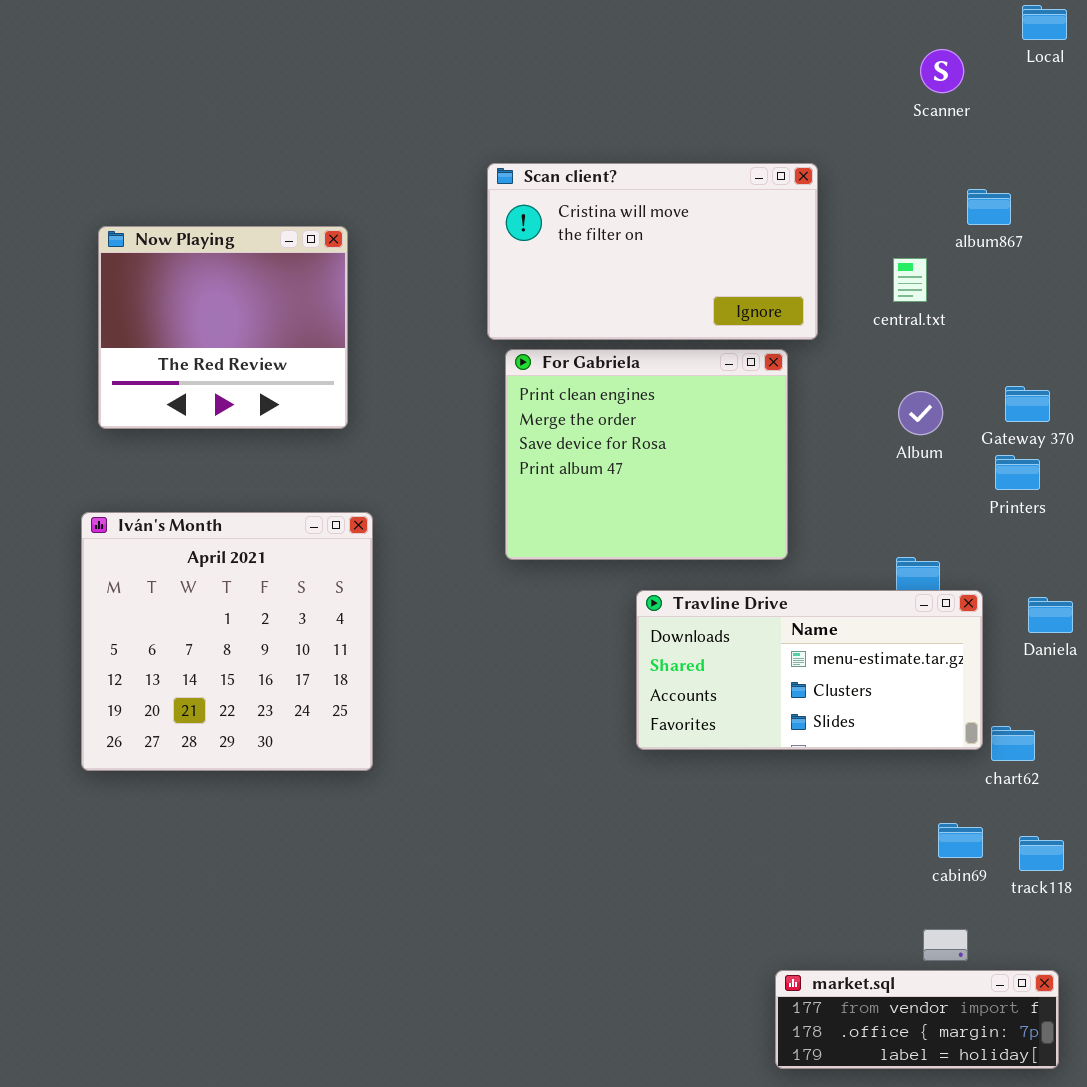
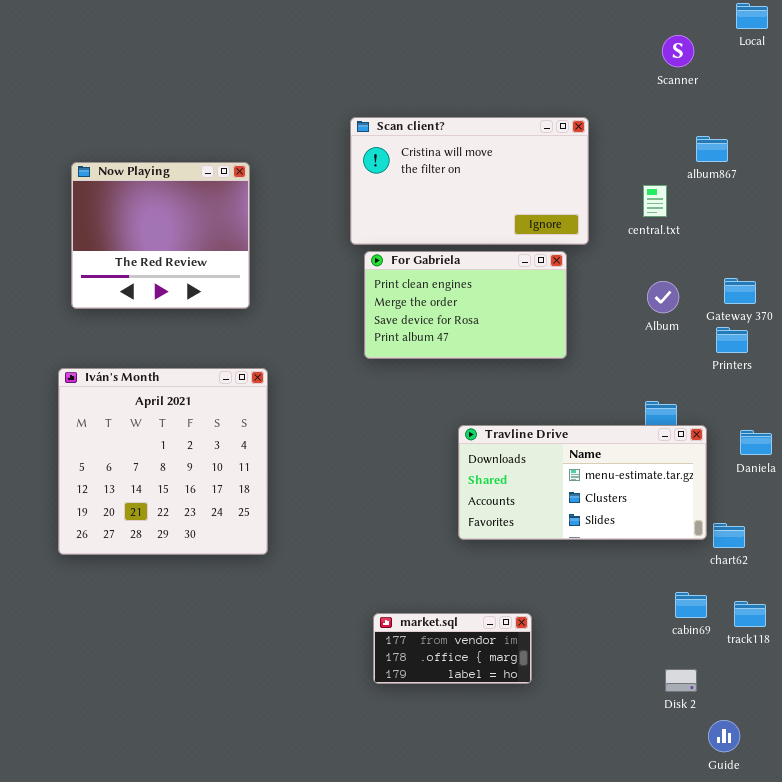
For Gabriela: [505,349,788,560] -> [364,251,567,359], resized
market.sql: [775,970,1059,1069] -> [373,613,532,684], moved, resized

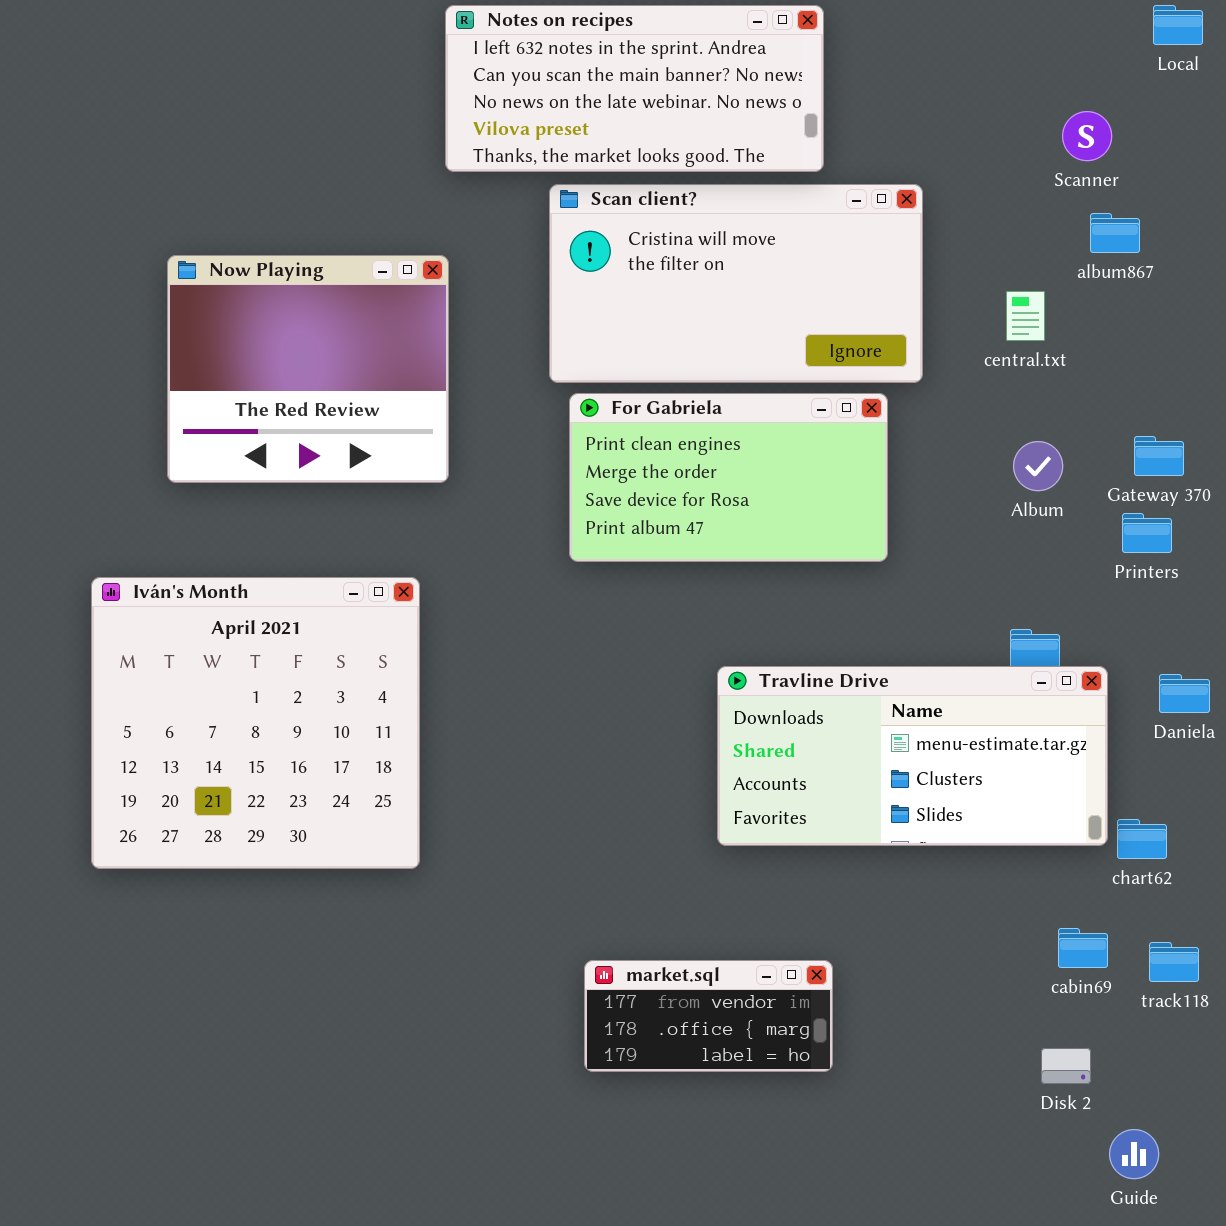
Notes on recipes: none -> [445,5,824,172], opened
Scanner: [662,35,694,67] -> [1062,111,1112,161], moved
Now Playing: [71,162,250,309] -> [167,255,449,483], moved

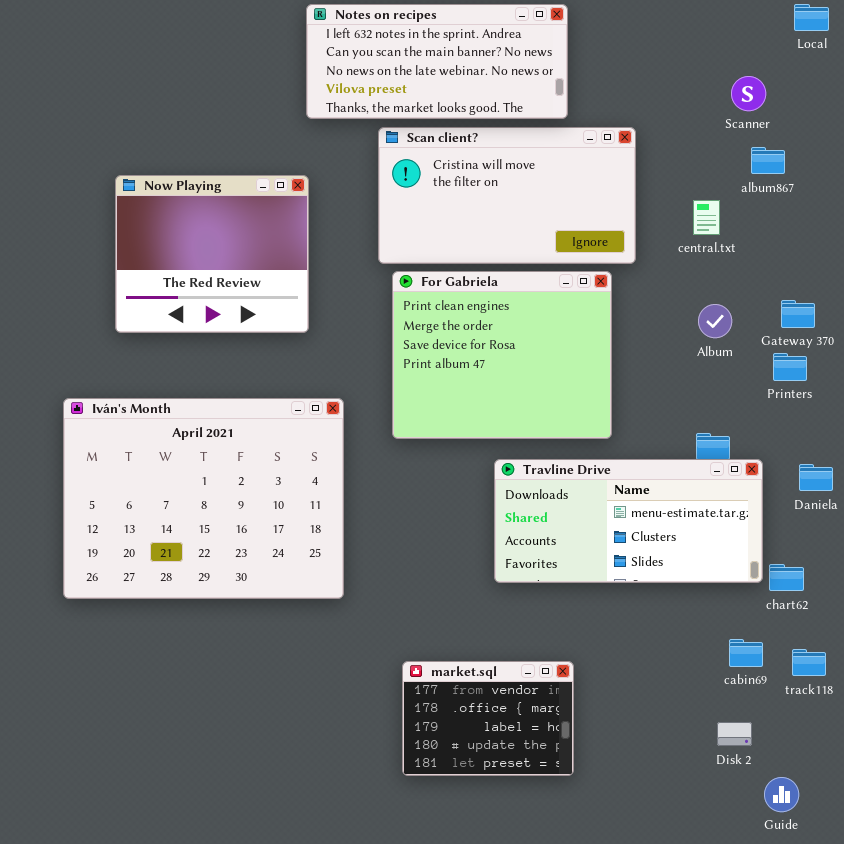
For Gabriela: [569,393,888,562] -> [392,271,612,439], resized
Iván's Month: [91,577,420,869] -> [63,398,344,599], resized
market.sql: [584,960,833,1072] -> [402,661,574,776], resized

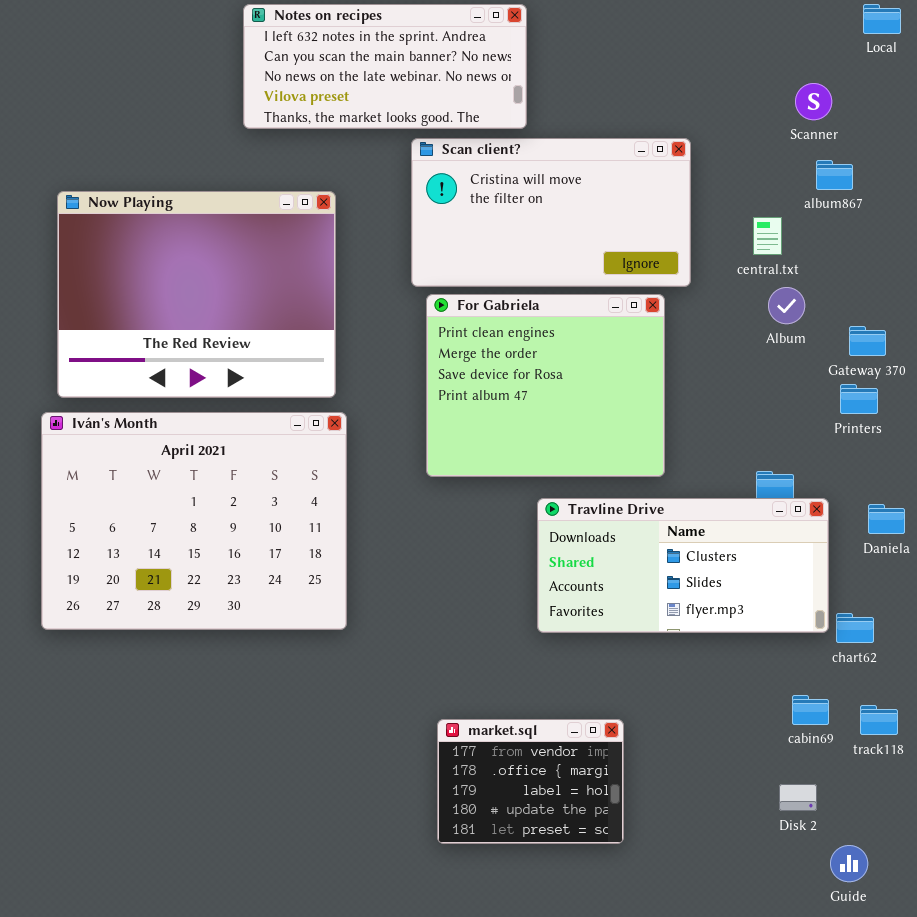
Notes on recipes: [306,4,568,119] -> [243,4,527,129], moved
Now Playing: [115,175,309,333] -> [57,191,336,398], resized
Album: [698,304,732,338] -> [768,287,805,324], moved
Iván's Month: [63,398,344,599] -> [41,412,347,630], moved
Travline Drive: [494,459,763,583] -> [537,498,829,633], scrolled down 1 row

